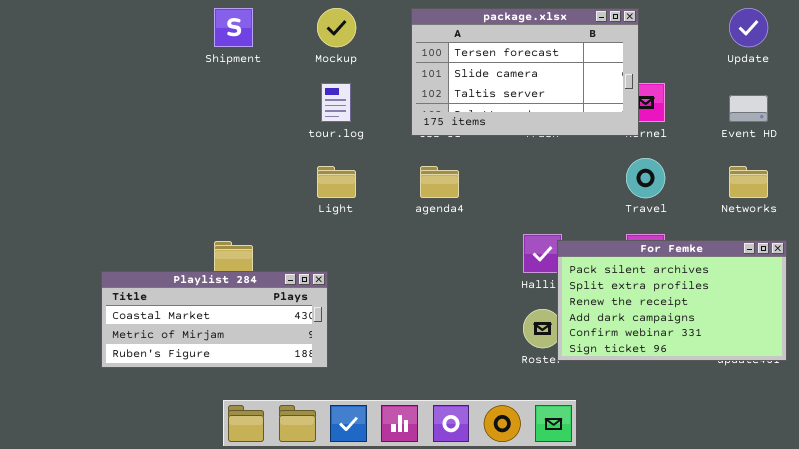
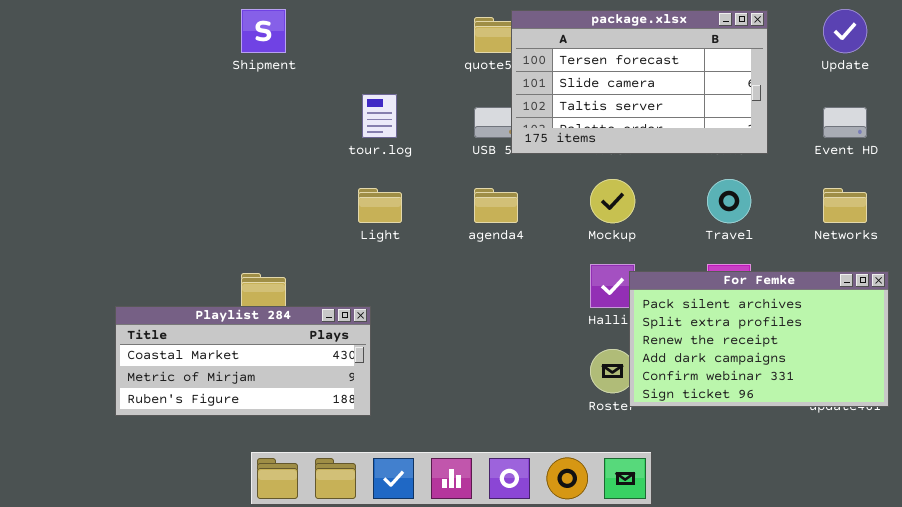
Mockup: [317,8,356,47] -> [590,179,635,223], moved
package.xlsx: [411,8,639,136] -> [511,10,768,154], moved

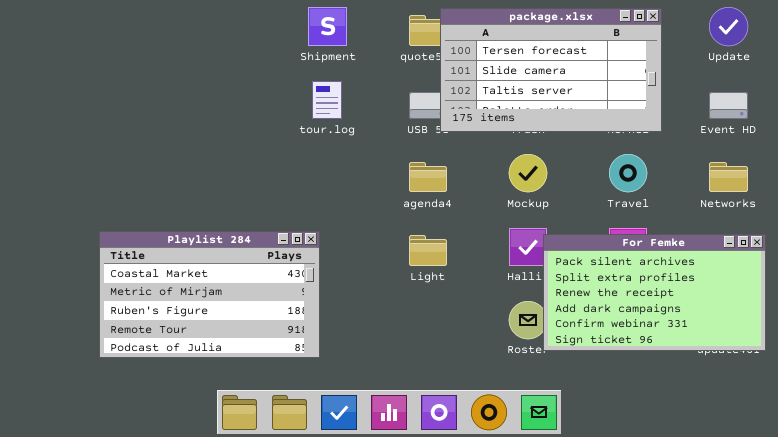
Shipment: [241,9,286,53] -> [308,7,347,46], moved
Light: [358,188,402,223] -> [409,235,447,266], moved
Playlist 284: [115,306,371,416] -> [99,231,320,358], resized

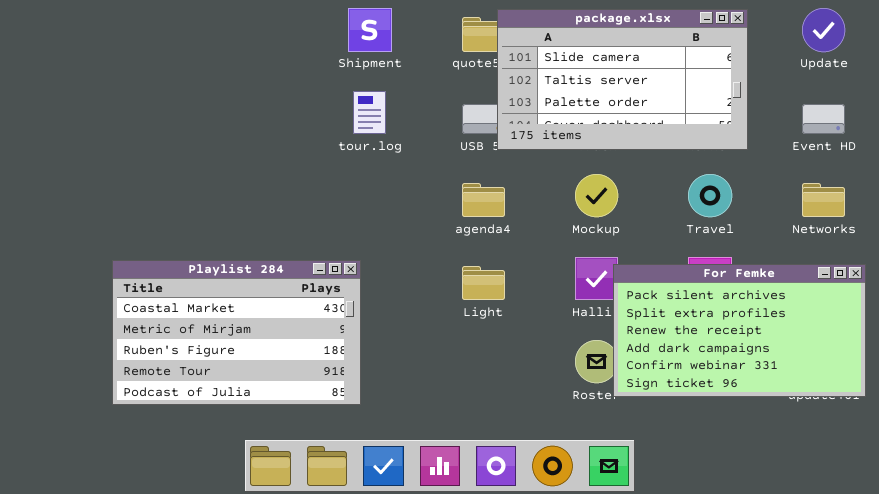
package.xlsx: [440,8,662,132] -> [497,9,748,150], scrolled down 1 row

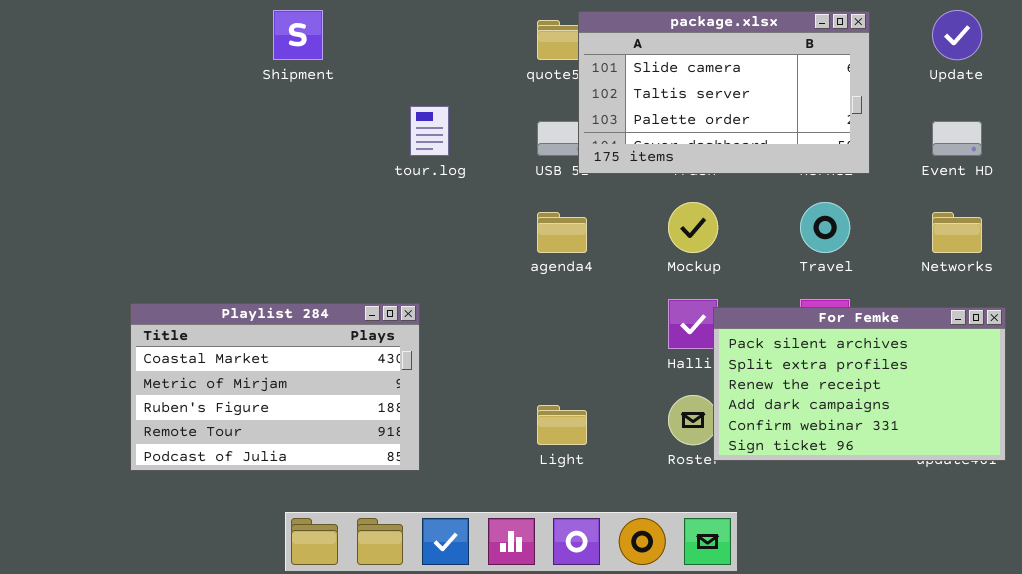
Shipment: [348,8,392,52] -> [273,10,323,60], moved
Light: [462,266,505,300] -> [537,405,587,445], moved

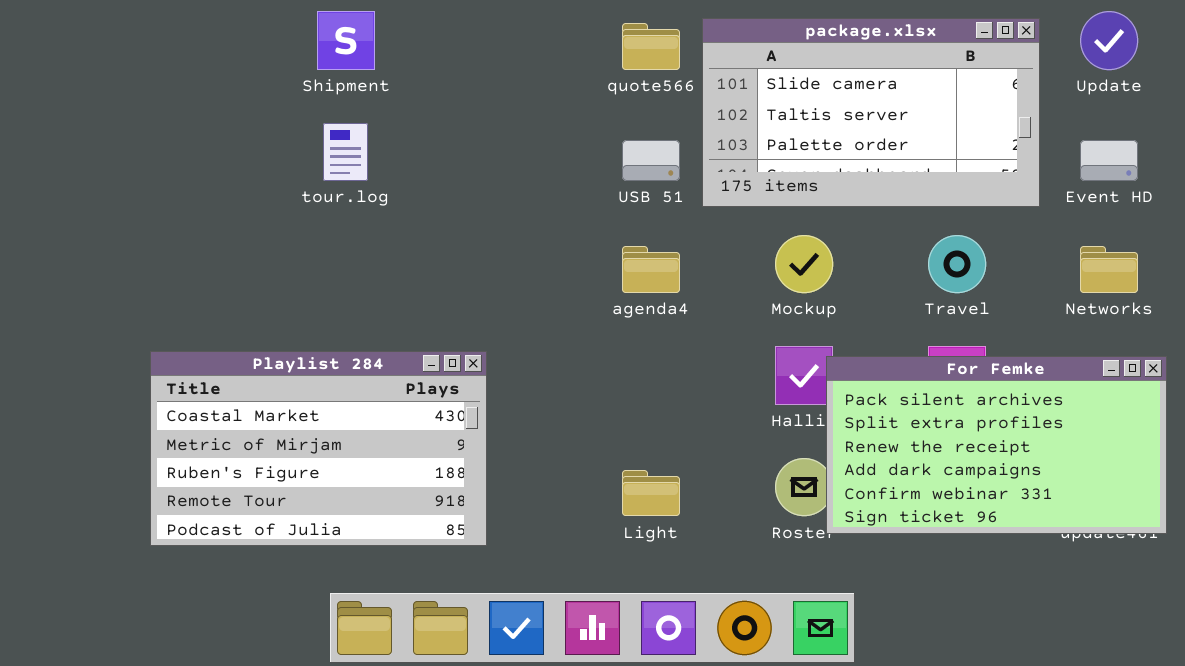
package.xlsx: [578,11,870,174] -> [702,18,1040,207], moved
tour.log: [410,106,449,156] -> [323,123,368,181], moved

